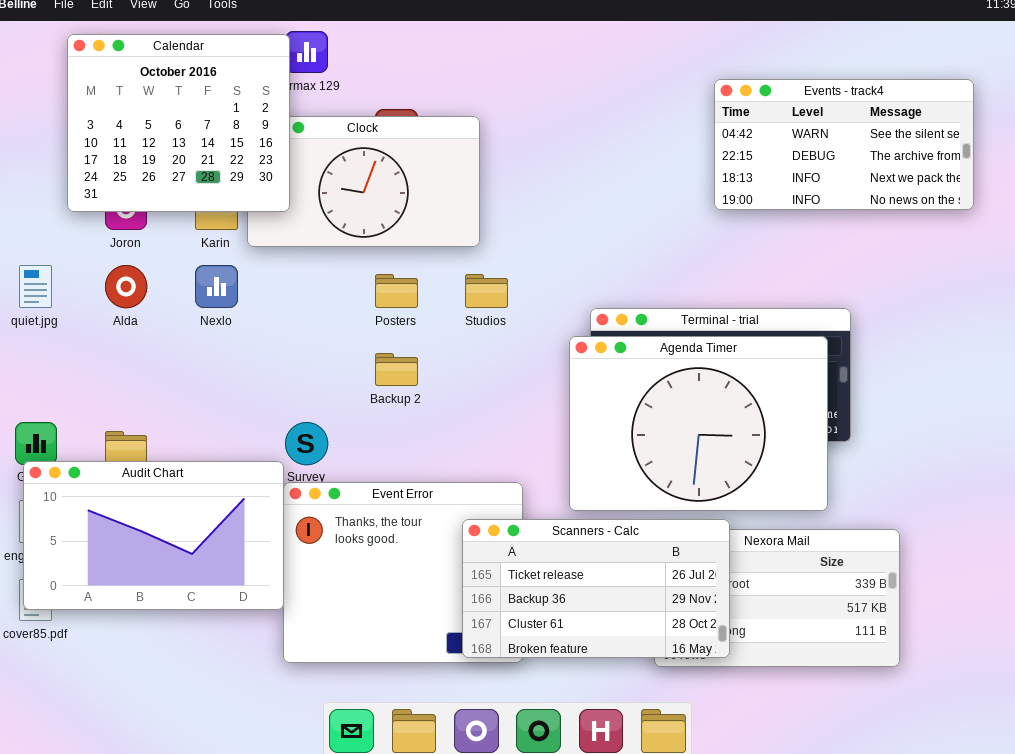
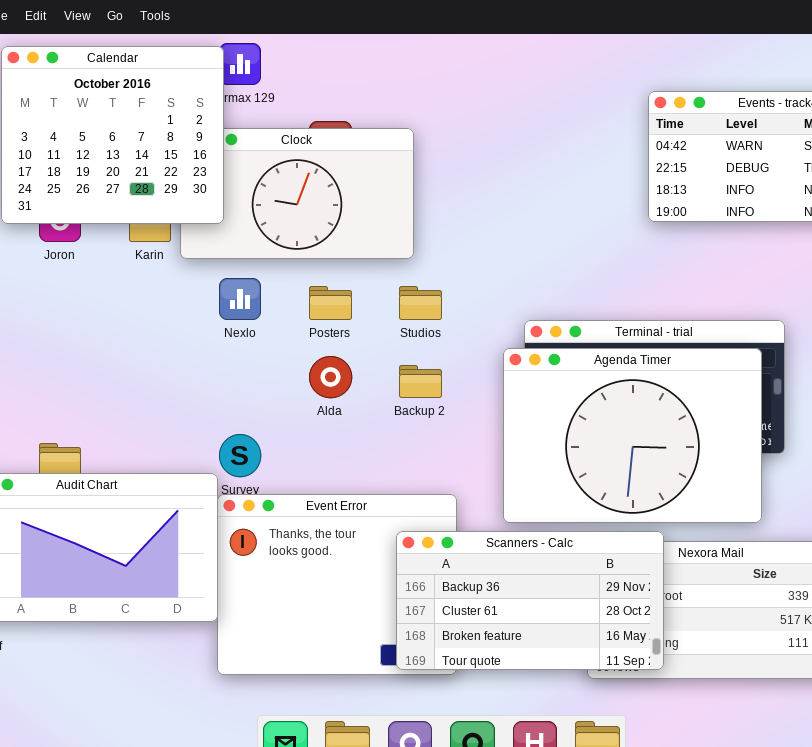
Alda: [105,265,147,308] -> [309,356,352,398], moved
Nexlo: [195,265,238,308] -> [219,278,261,320], moved
Backup 2: [375,353,418,386] -> [399,365,442,398], moved
Scanners - Calc: [462,519,730,658] -> [396,531,664,670], scrolled down 1 row

